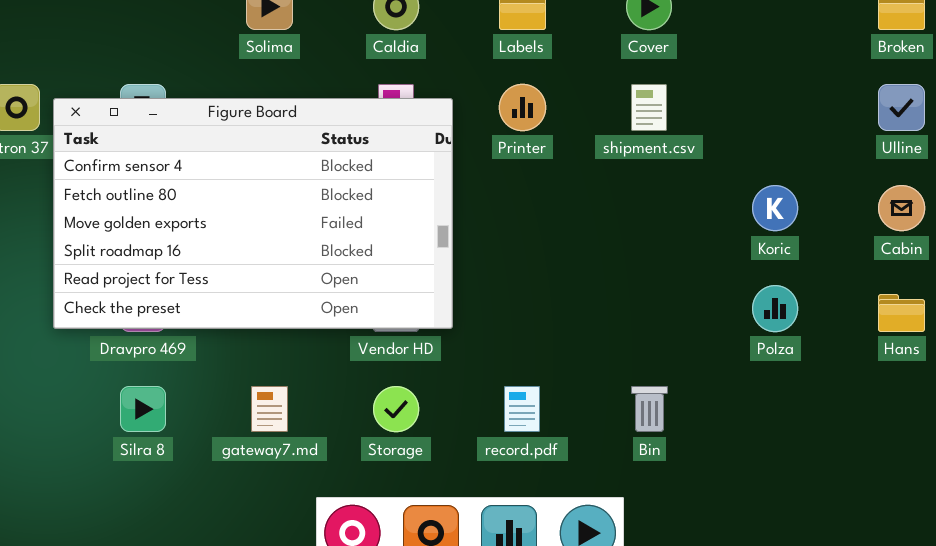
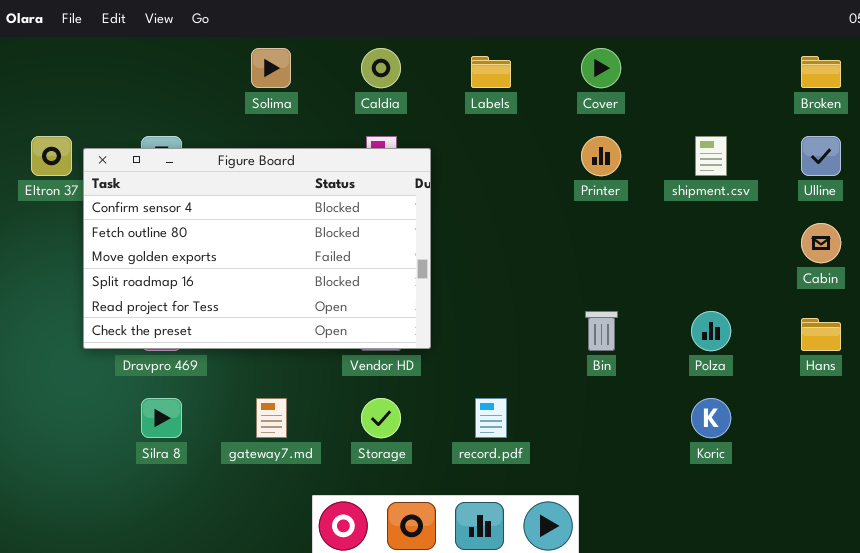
Printer: [499,84,546,131] -> [581,136,621,176], moved
shipment.csv: [631,84,667,131] -> [695,136,727,176], moved
Koric: [752,185,798,231] -> [691,398,731,438], moved
Bin: [631,386,668,432] -> [585,311,618,351], moved

